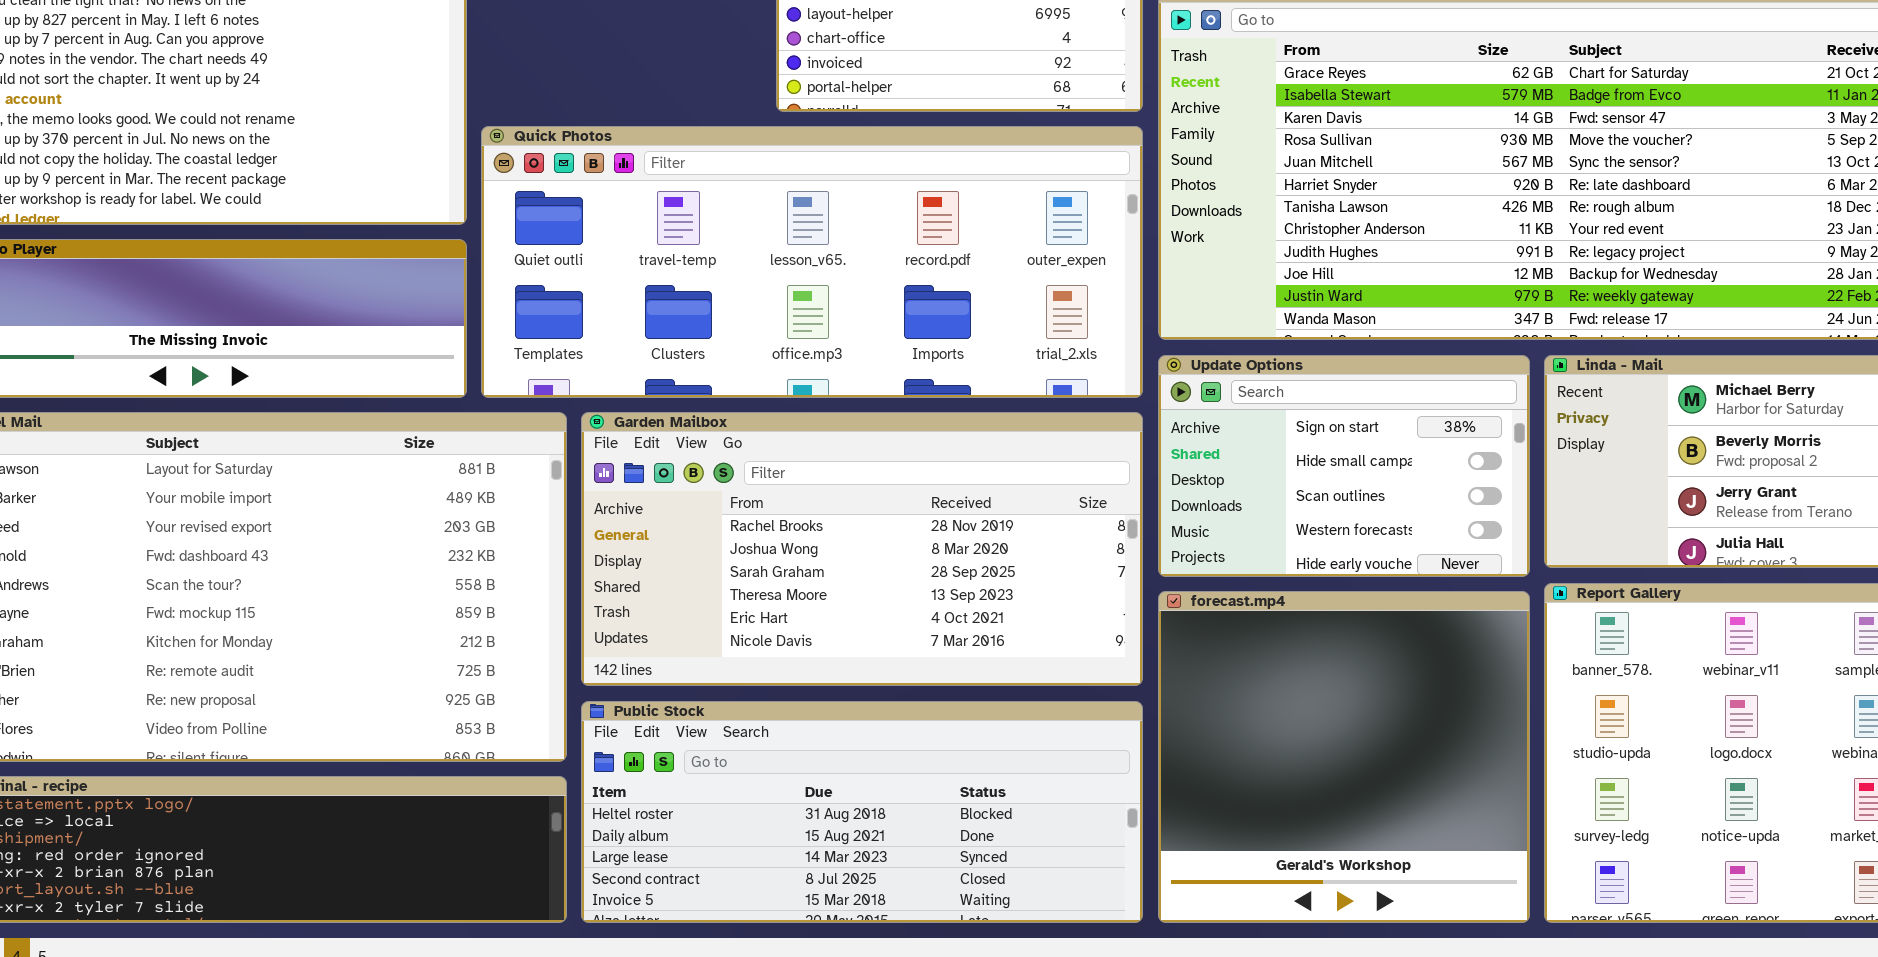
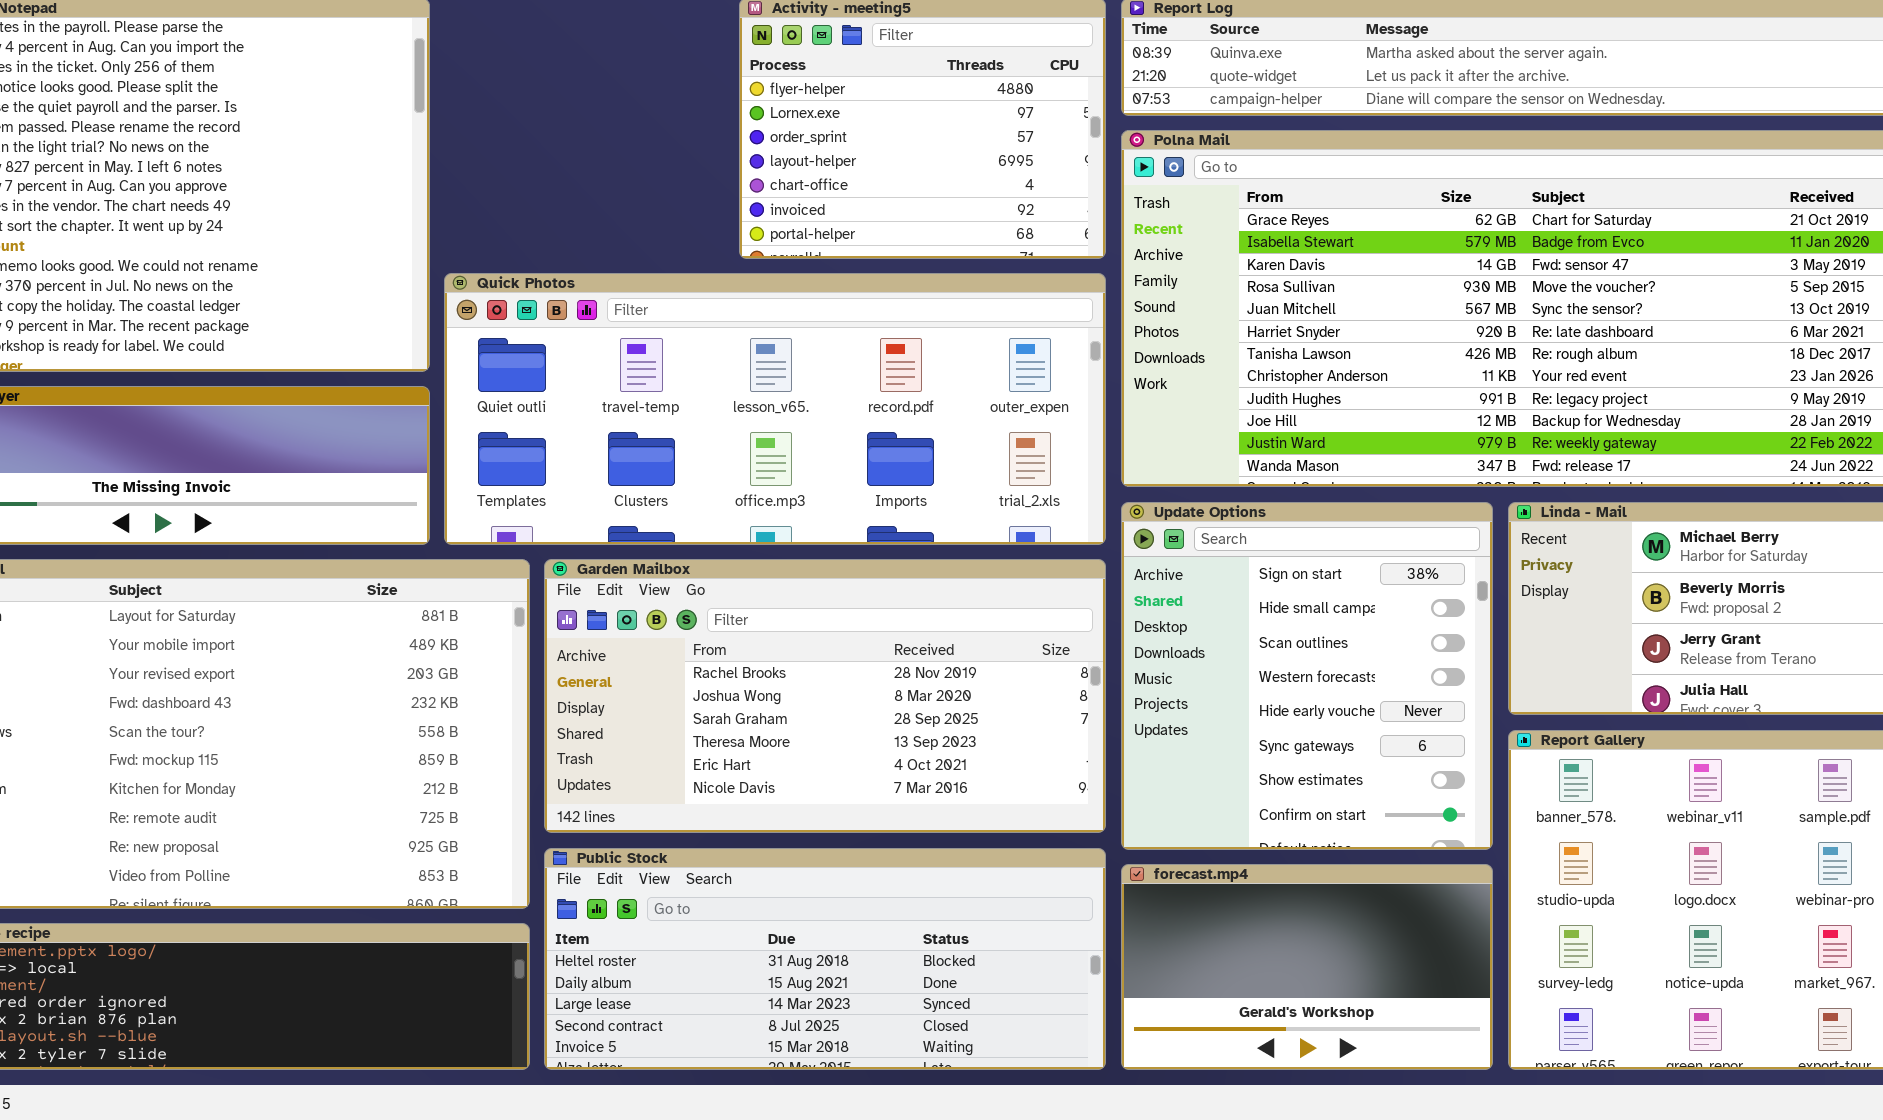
Update Options: [1158,355,1530,577] -> [1121,502,1493,850], resized
forecast.mp4: [1158,591,1530,923] -> [1121,864,1493,1070], resized

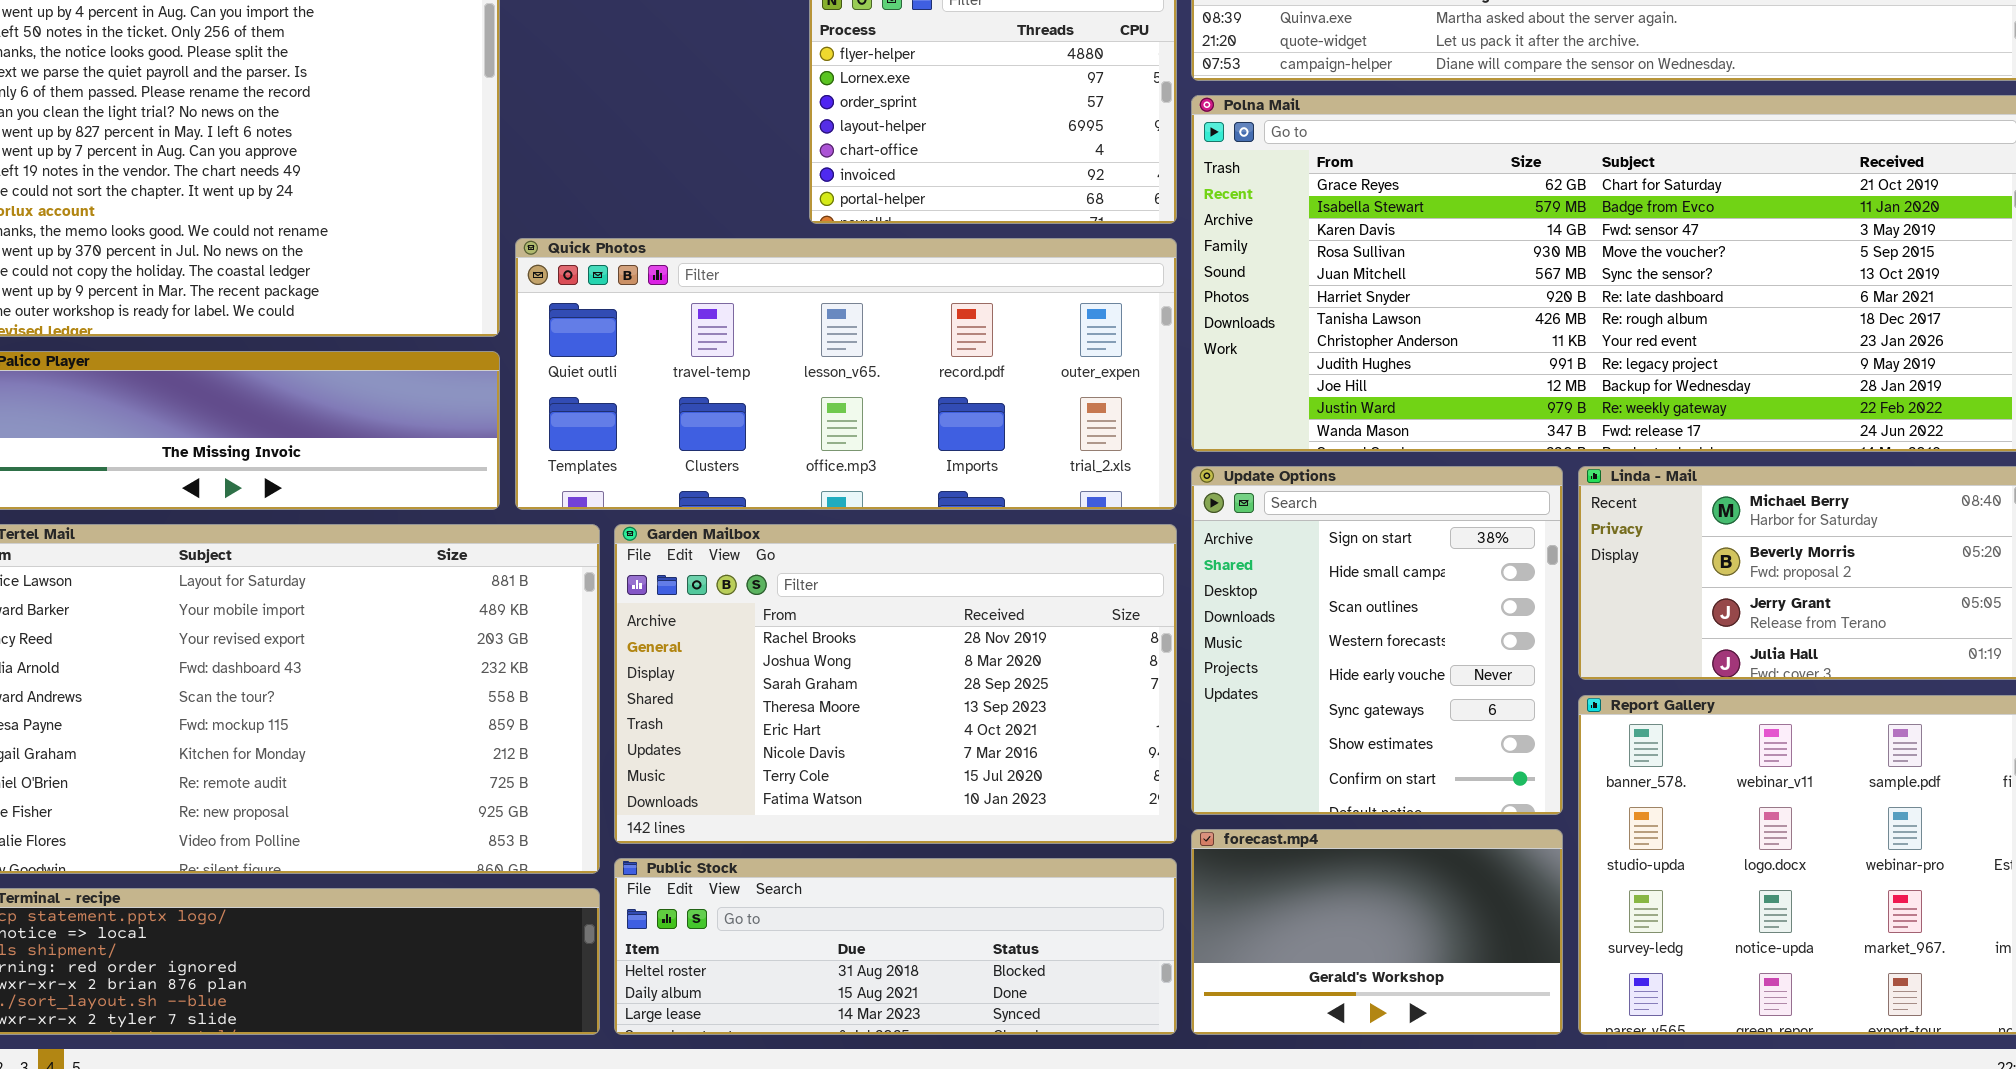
Garden Mailbox: [544,559,1106,833] -> [614,524,1177,844], resized
Public Stock: [544,848,1106,1070] -> [614,858,1177,1035], resized

